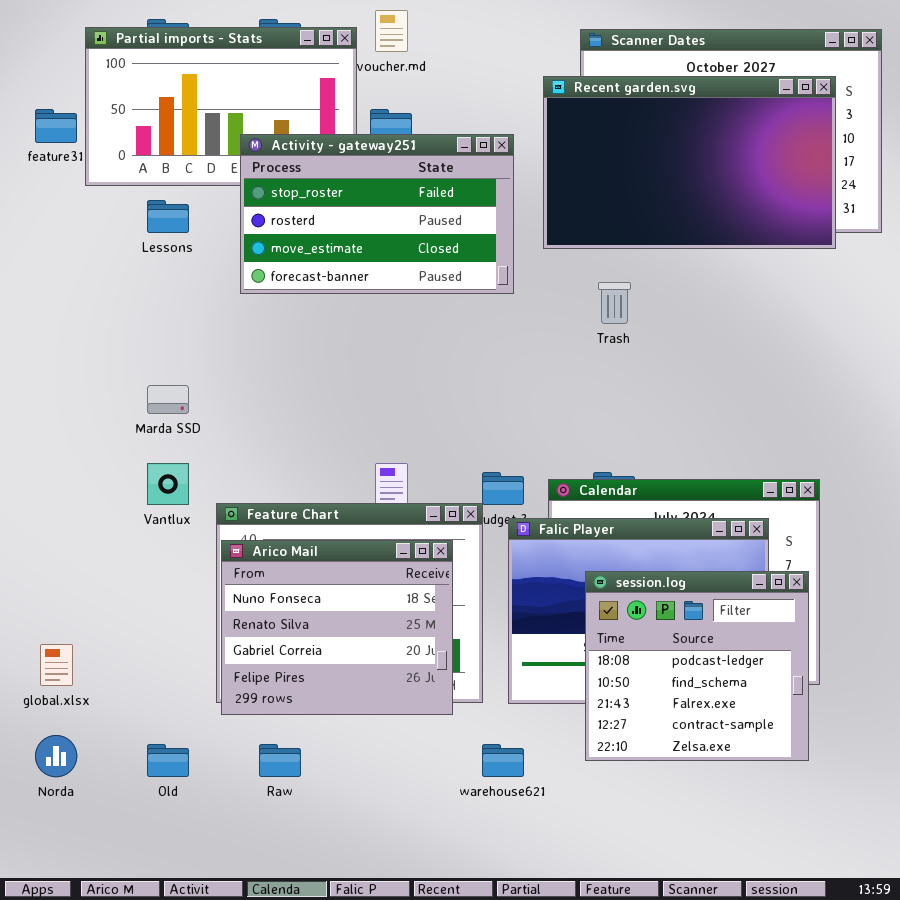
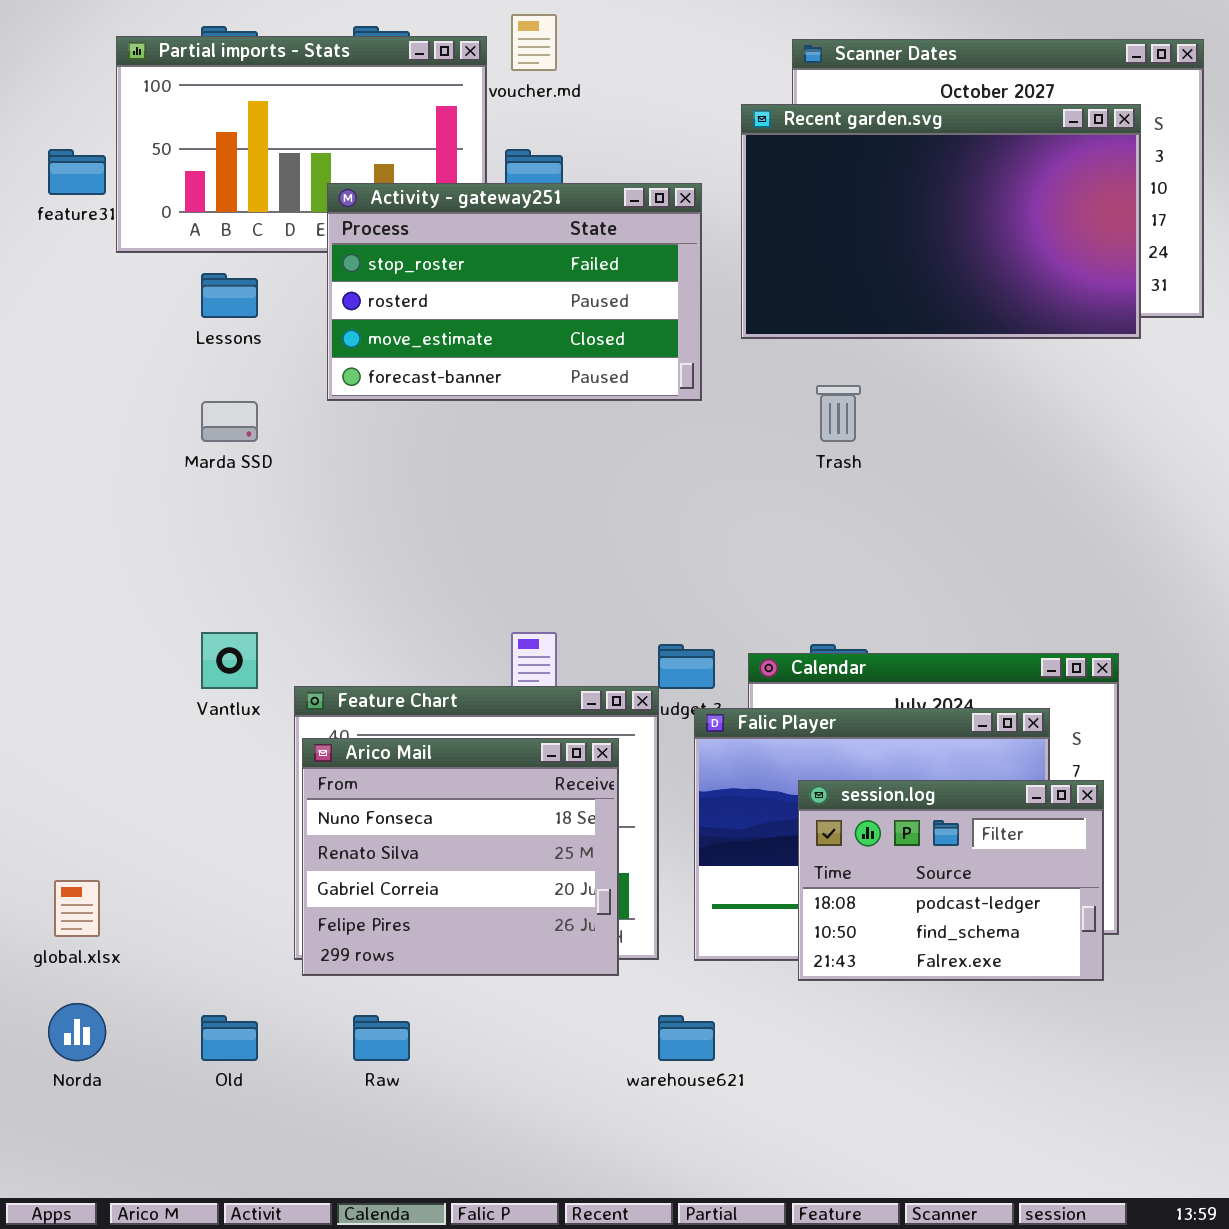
Marda SSD: [147,385,189,414] -> [201,401,258,442], moved
session.log: [585,571,809,761] -> [798,780,1104,981], resized

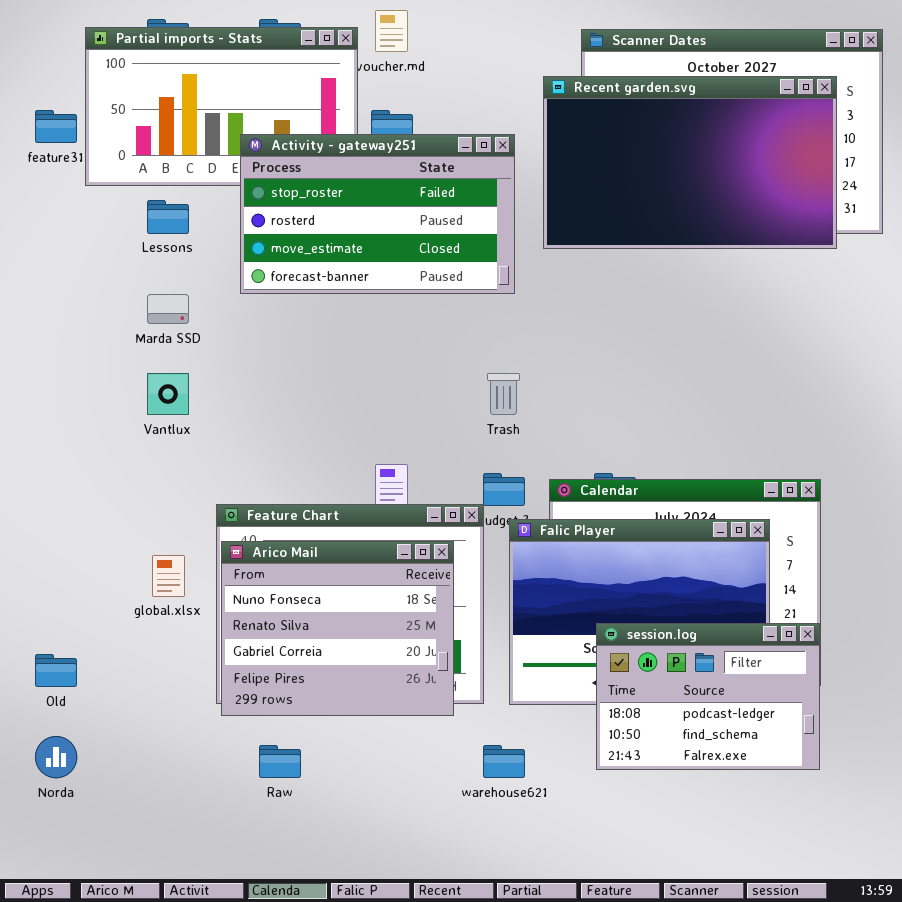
Trash: [816,385,861,442] -> [487,373,520,415], moved
Vantlux: [201,632,258,689] -> [147,373,189,415], moved
session.log: [798,780,1104,981] -> [596,623,820,770], moved
global.xlsx: [54,880,100,937] -> [152,555,185,597], moved
Old: [201,1015,258,1061] -> [35,654,77,687], moved

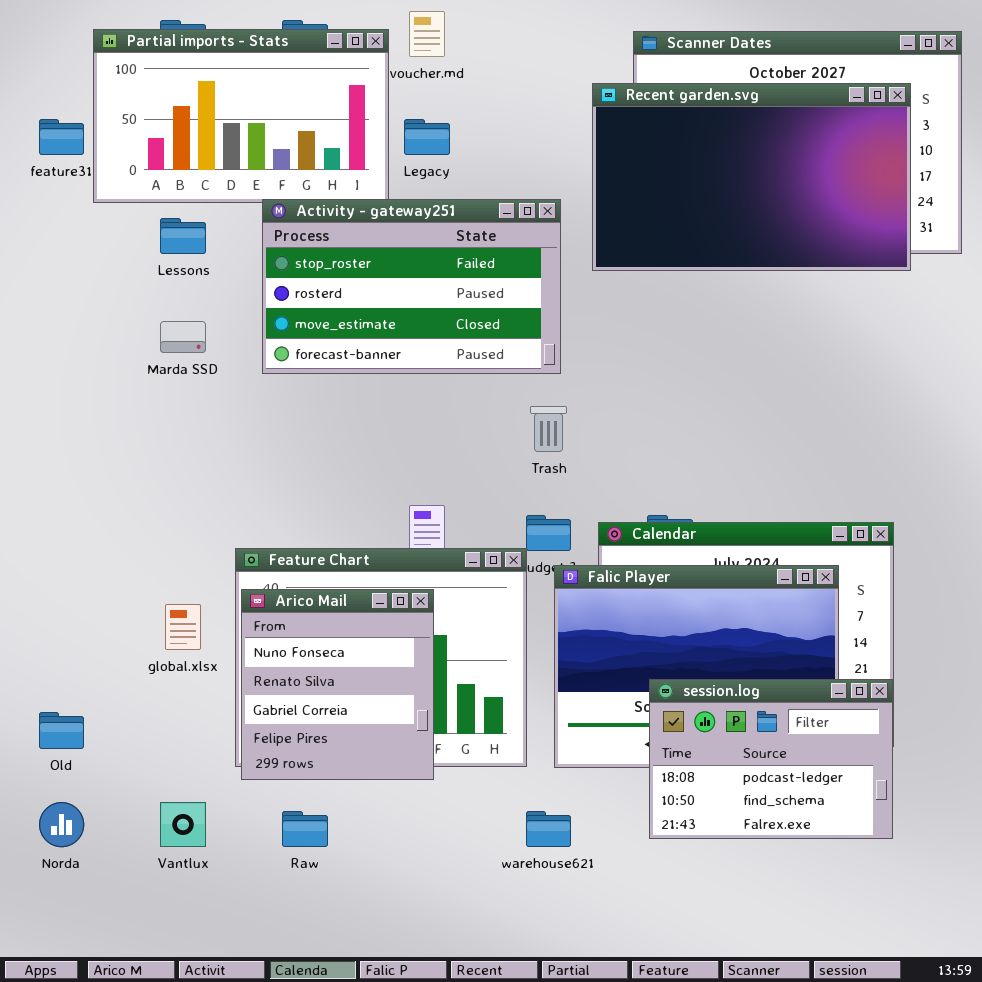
Activity - gateway251: [240,134,515,294] -> [262,199,561,374], moved
Vantlux: [147,373,189,415] -> [160,802,206,847], moved
Arico Mail: [221,541,454,716] -> [241,589,434,780], resized

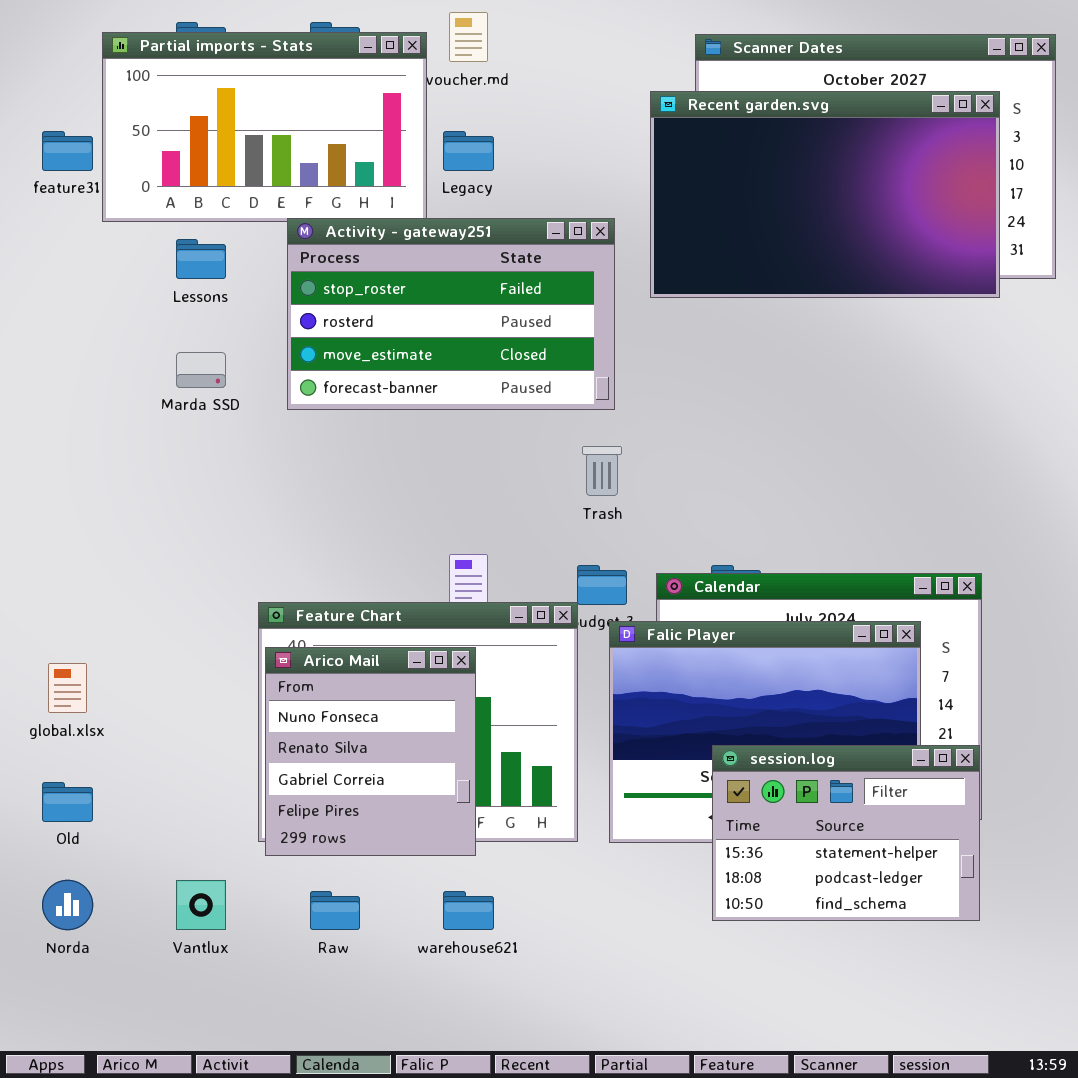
global.xlsx: [165,604,201,650] -> [48,663,87,713], moved
session.log: [649,679,893,839] -> [712,745,980,921], scrolled up 1 row
warehouse621: [526,811,571,847] -> [443,891,494,930], moved

